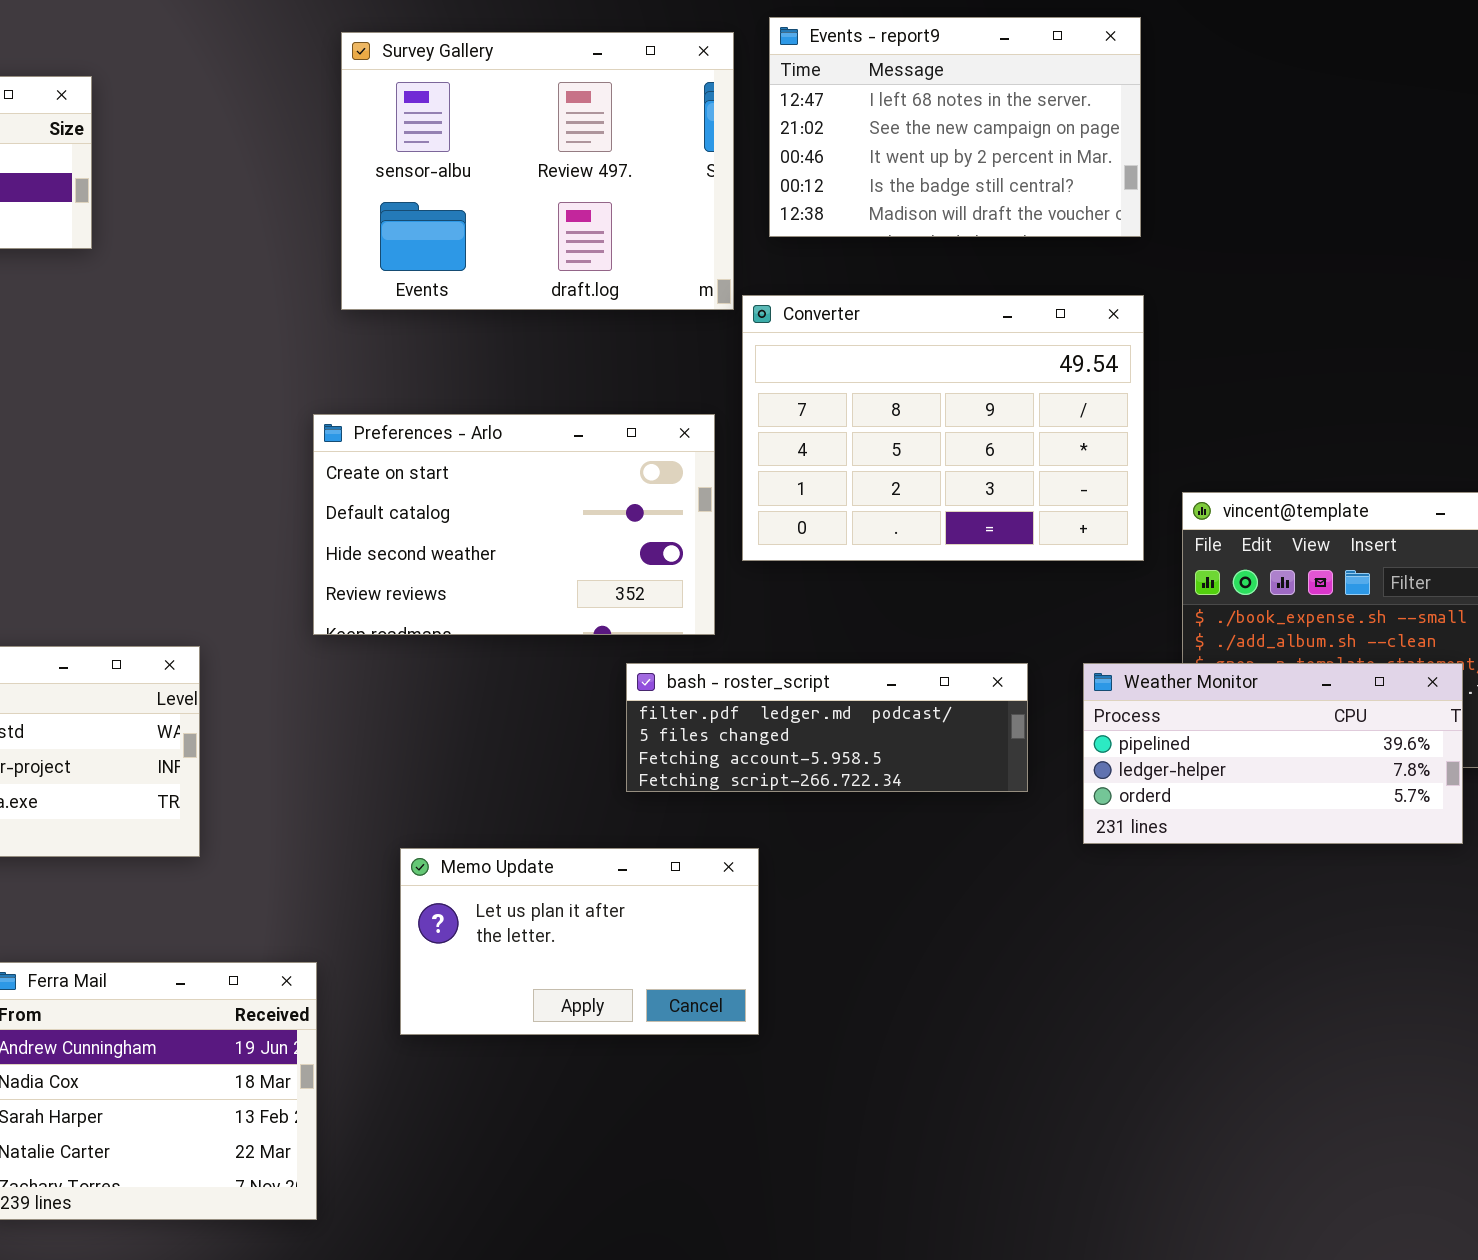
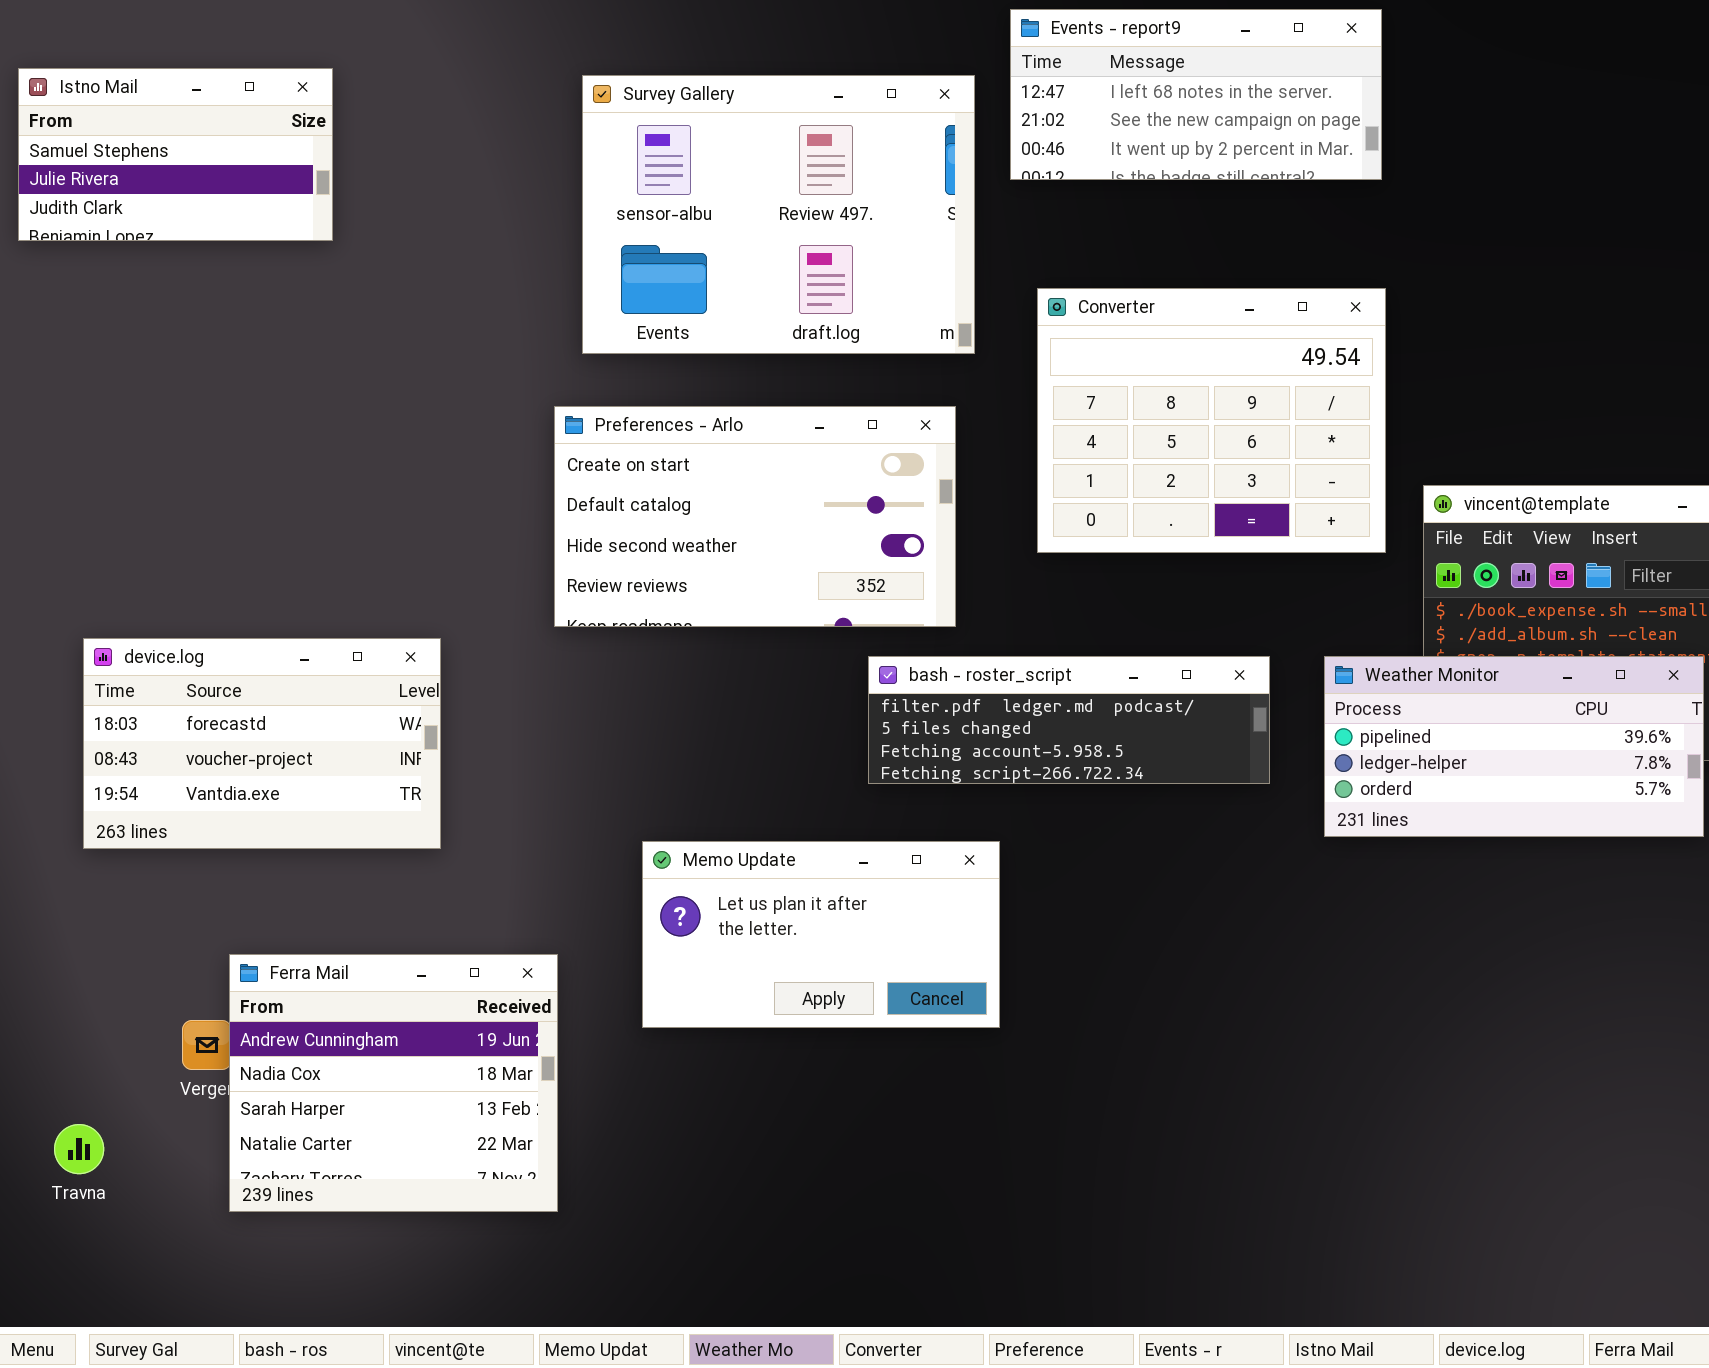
Events - report9: [769,17,1141,237] -> [1010,9,1382,180], resized
Survey Gallery: [341,32,734,310] -> [582,75,975,354], moved
Converter: [742,295,1144,561] -> [1037,288,1386,553], resized

